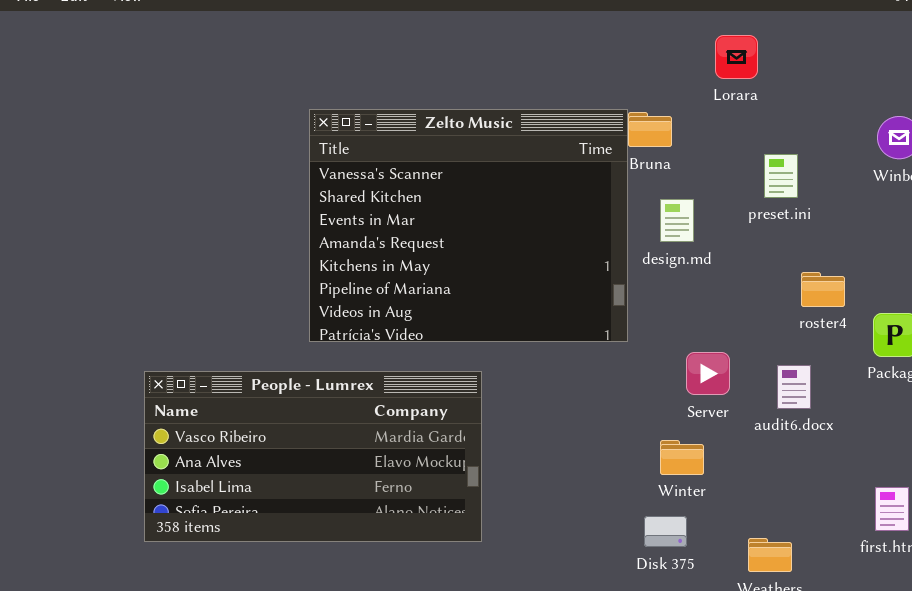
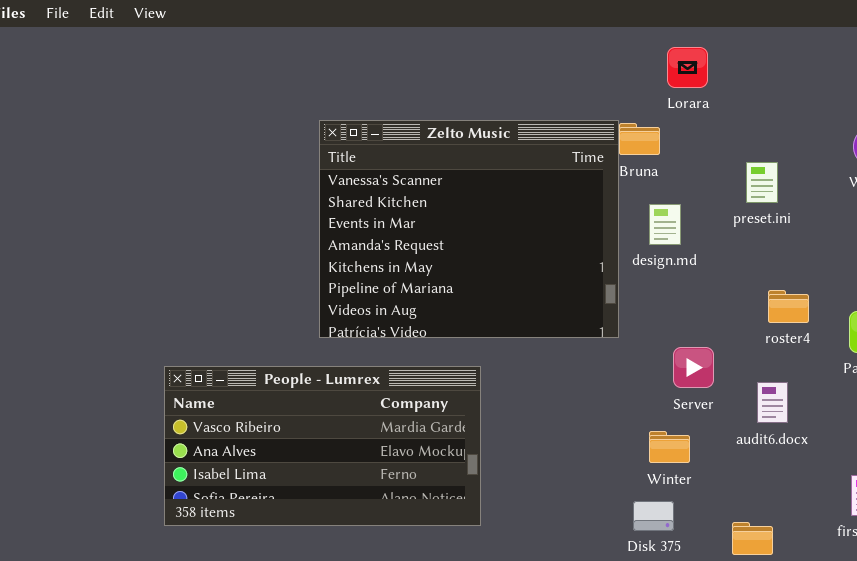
Lorara: [715,35,758,79] -> [667,47,708,88], moved
roster4: [801,272,845,307] -> [768,290,809,323], moved
audit6.docx: [777,365,811,409] -> [757,382,788,423], moved

